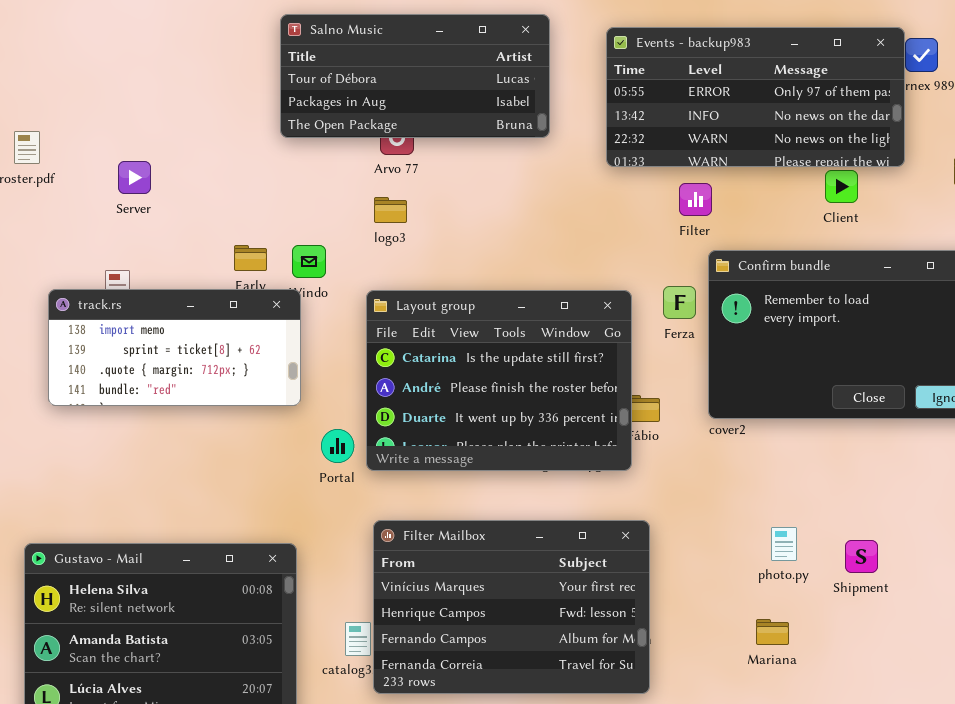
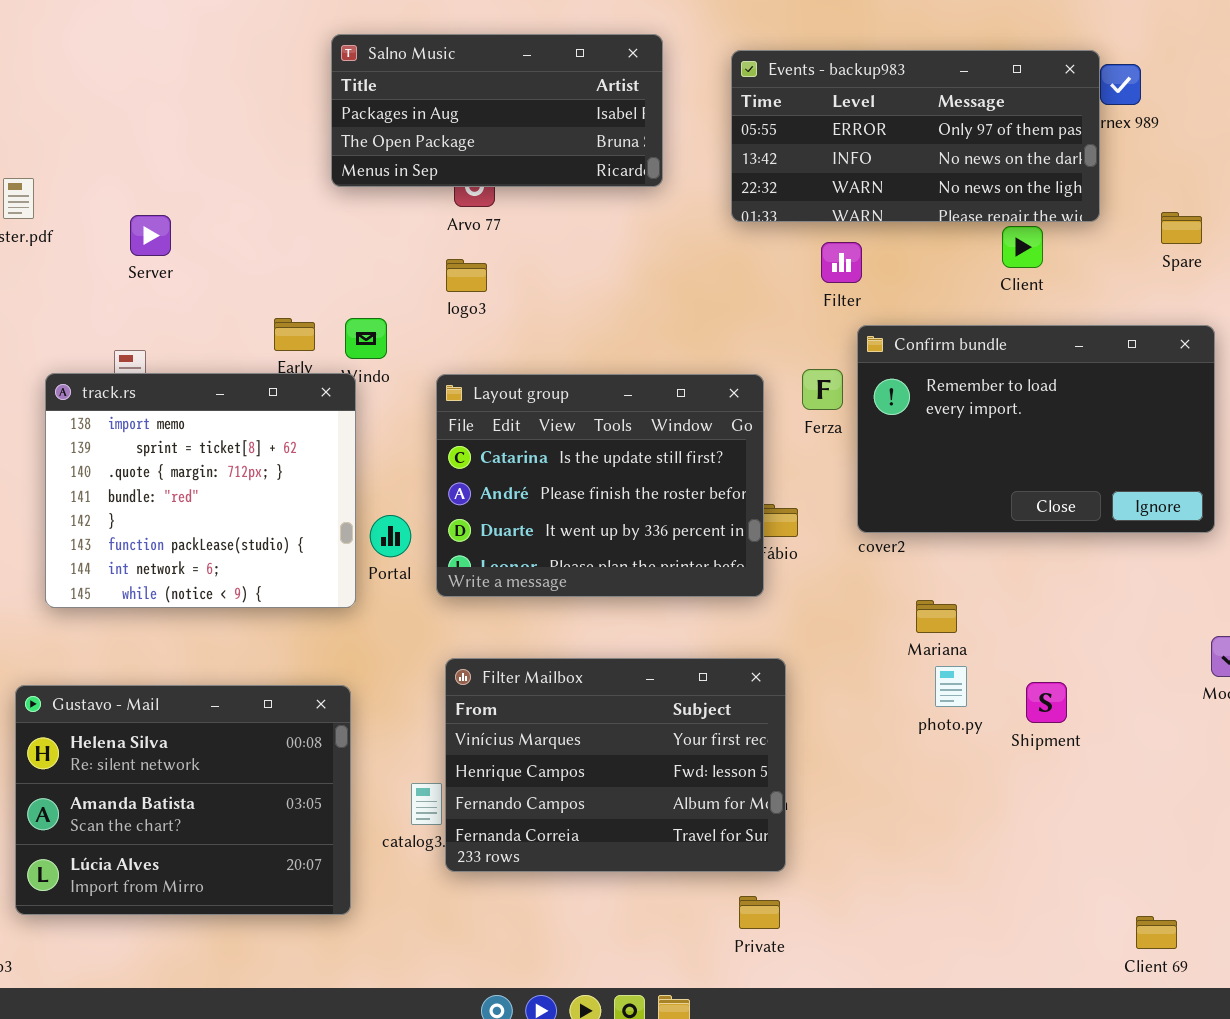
Salno Music: [280,14,550,138] -> [331,34,663,187], scrolled down 1 row
track.rs: [48,289,301,406] -> [45,373,356,608], resized
Portal: [321,429,354,463] -> [370,515,411,557], moved
Mariana: [756,619,789,645] -> [916,600,957,633], moved

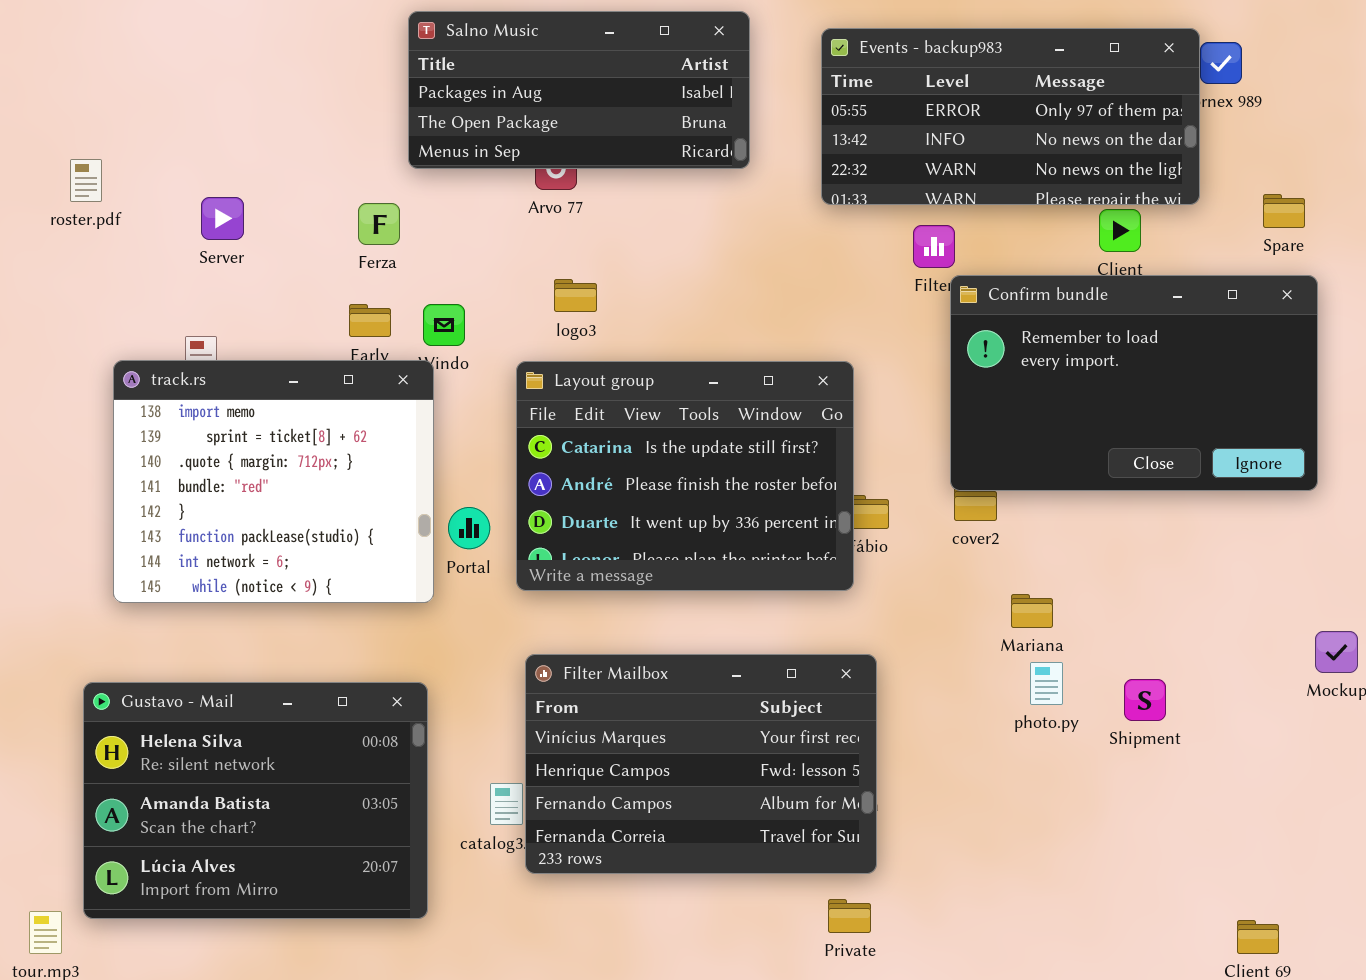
logo3: [446,259,487,292] -> [554,279,597,312], moved
Confirm bundle: [857,325,1215,533] -> [950,275,1318,491], moved
Ferza: [802,369,843,410] -> [358,203,400,245], moved

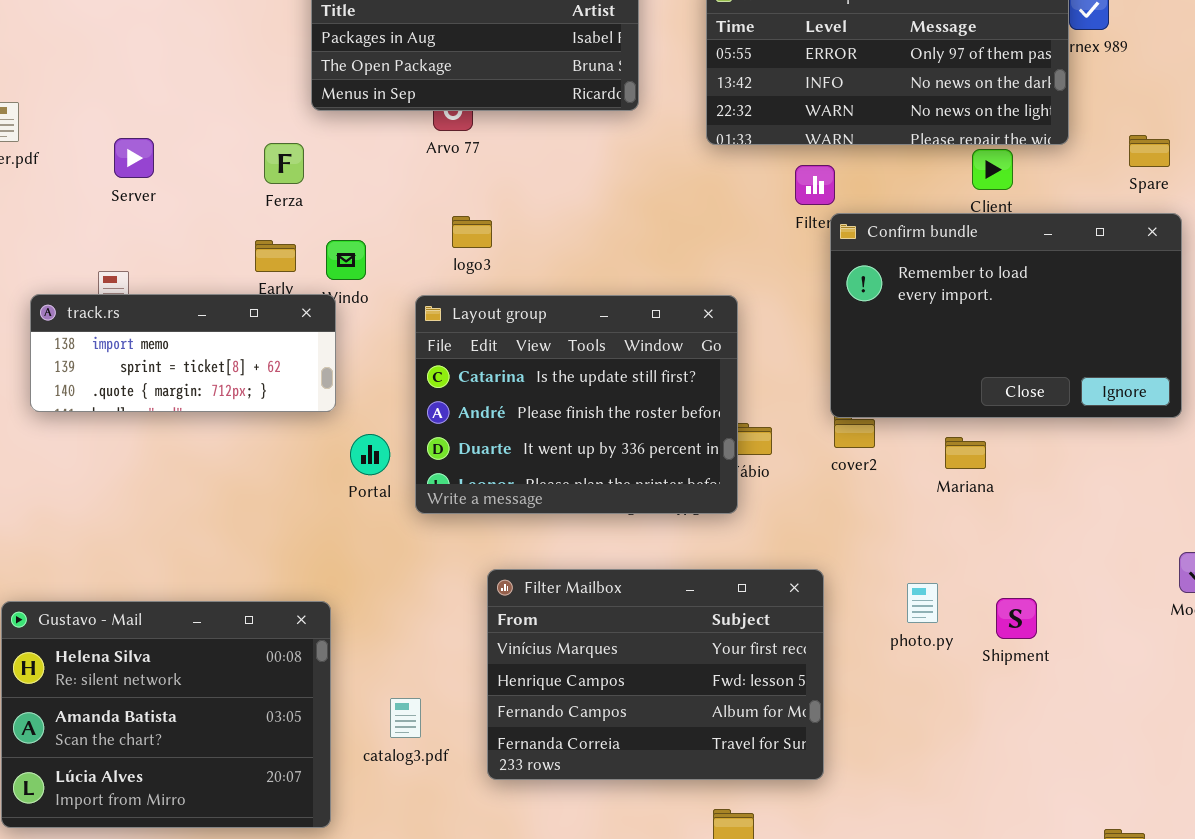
track.rs: [113,360,434,603] -> [30,294,336,412], resized
Mariana: [1011,594,1053,628] -> [945,437,986,469], moved
Filter Mailbox: [525,654,877,874] -> [487,569,824,780], moved

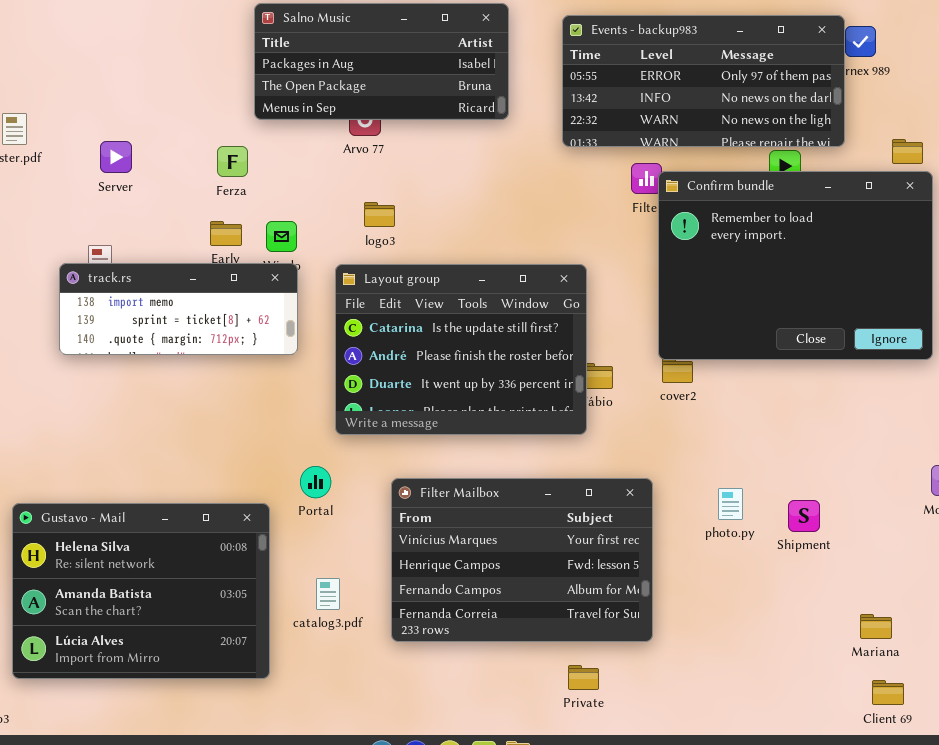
Confirm bundle: [830,213,1182,418] -> [658,171,933,360], resized
track.rs: [30,294,336,412] -> [59,263,298,355], moved
Portal: [350,434,390,475] -> [300,466,331,498], moved
Mariana: [945,437,986,469] -> [860,614,892,639], moved

